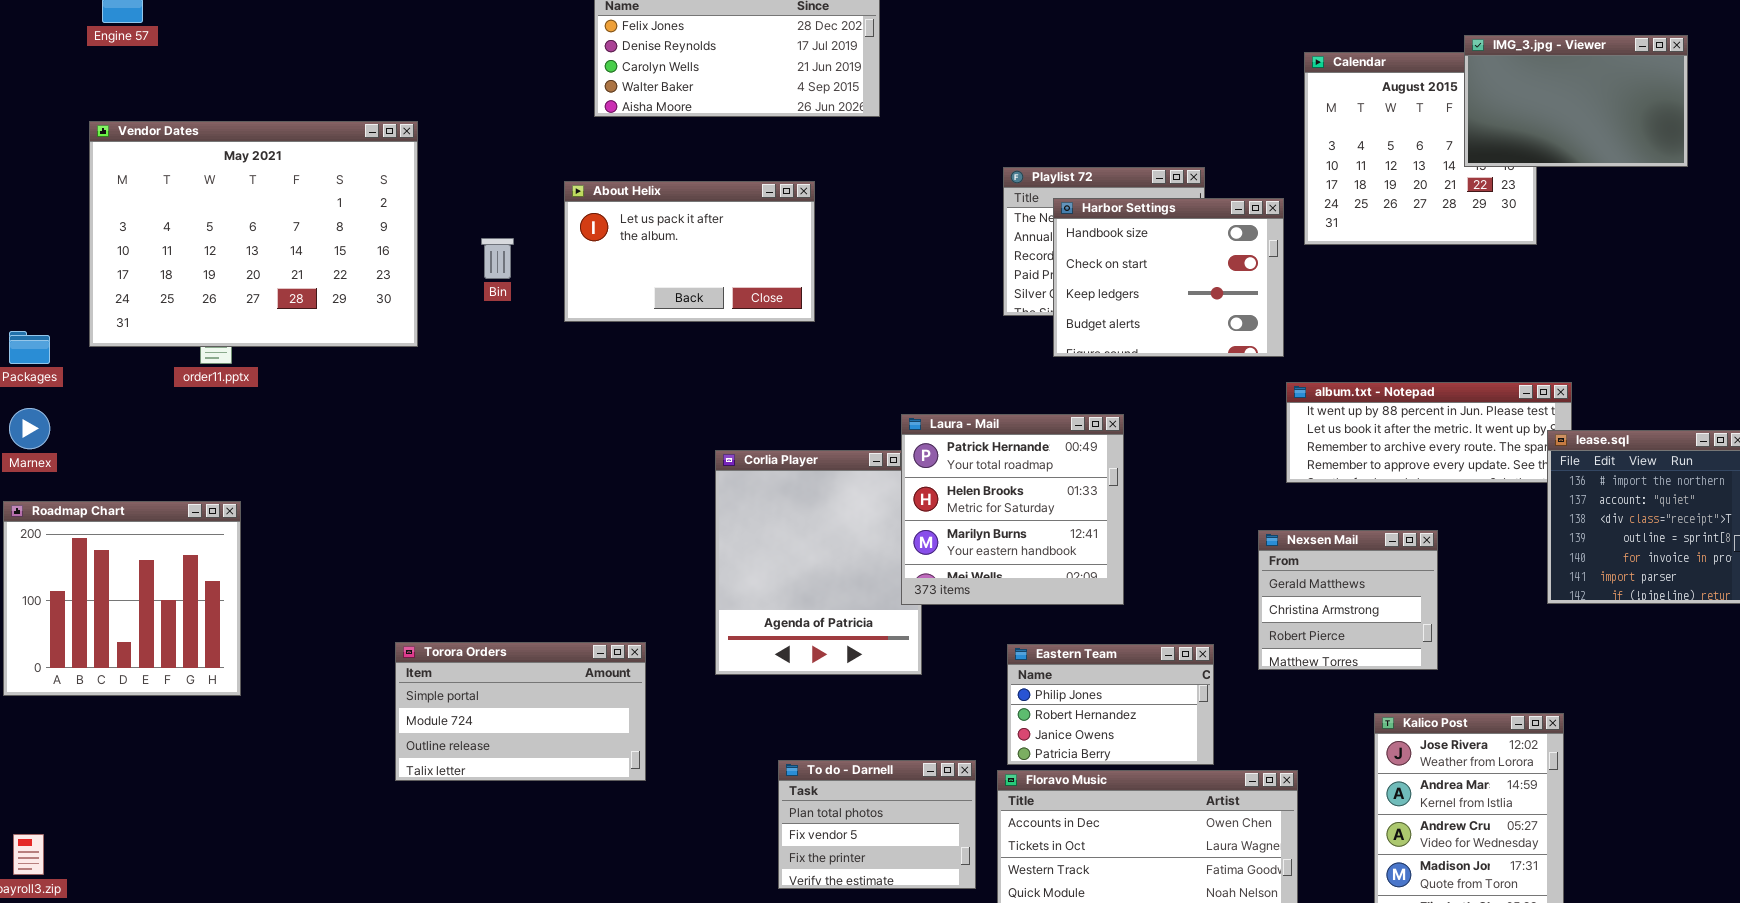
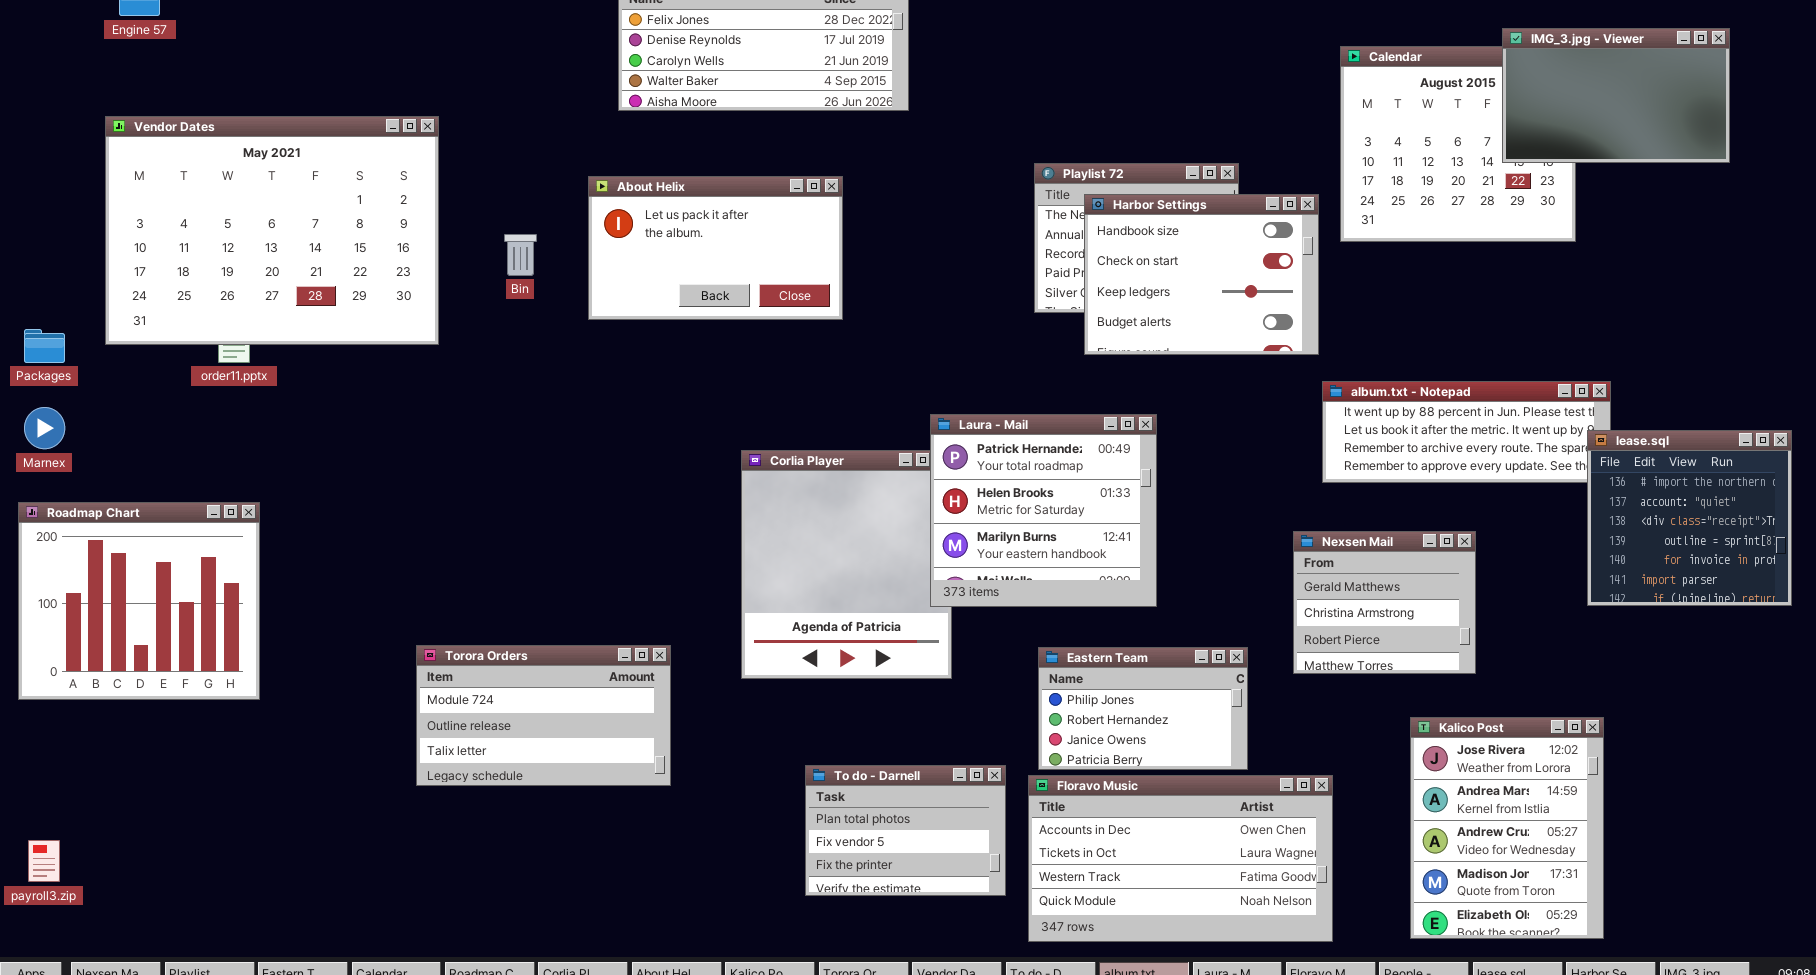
Torora Orders: [395,642,646,781] -> [416,645,671,786], scrolled down 1 row

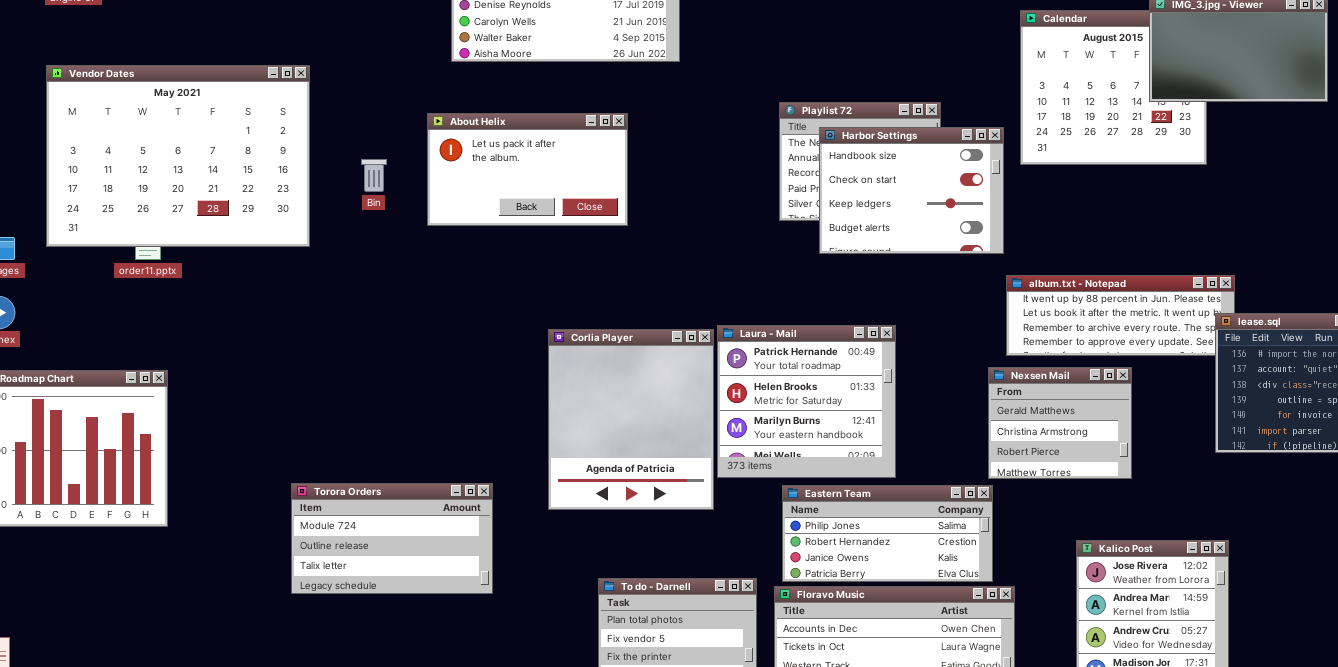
Laura - Mail: [930,414,1157,607] -> [717,325,896,478], moved
Nexsen Mail: [1293,531,1476,674] -> [988,367,1132,479], moved
Eastern Team: [1038,647,1248,770] -> [782,485,993,582], resized

